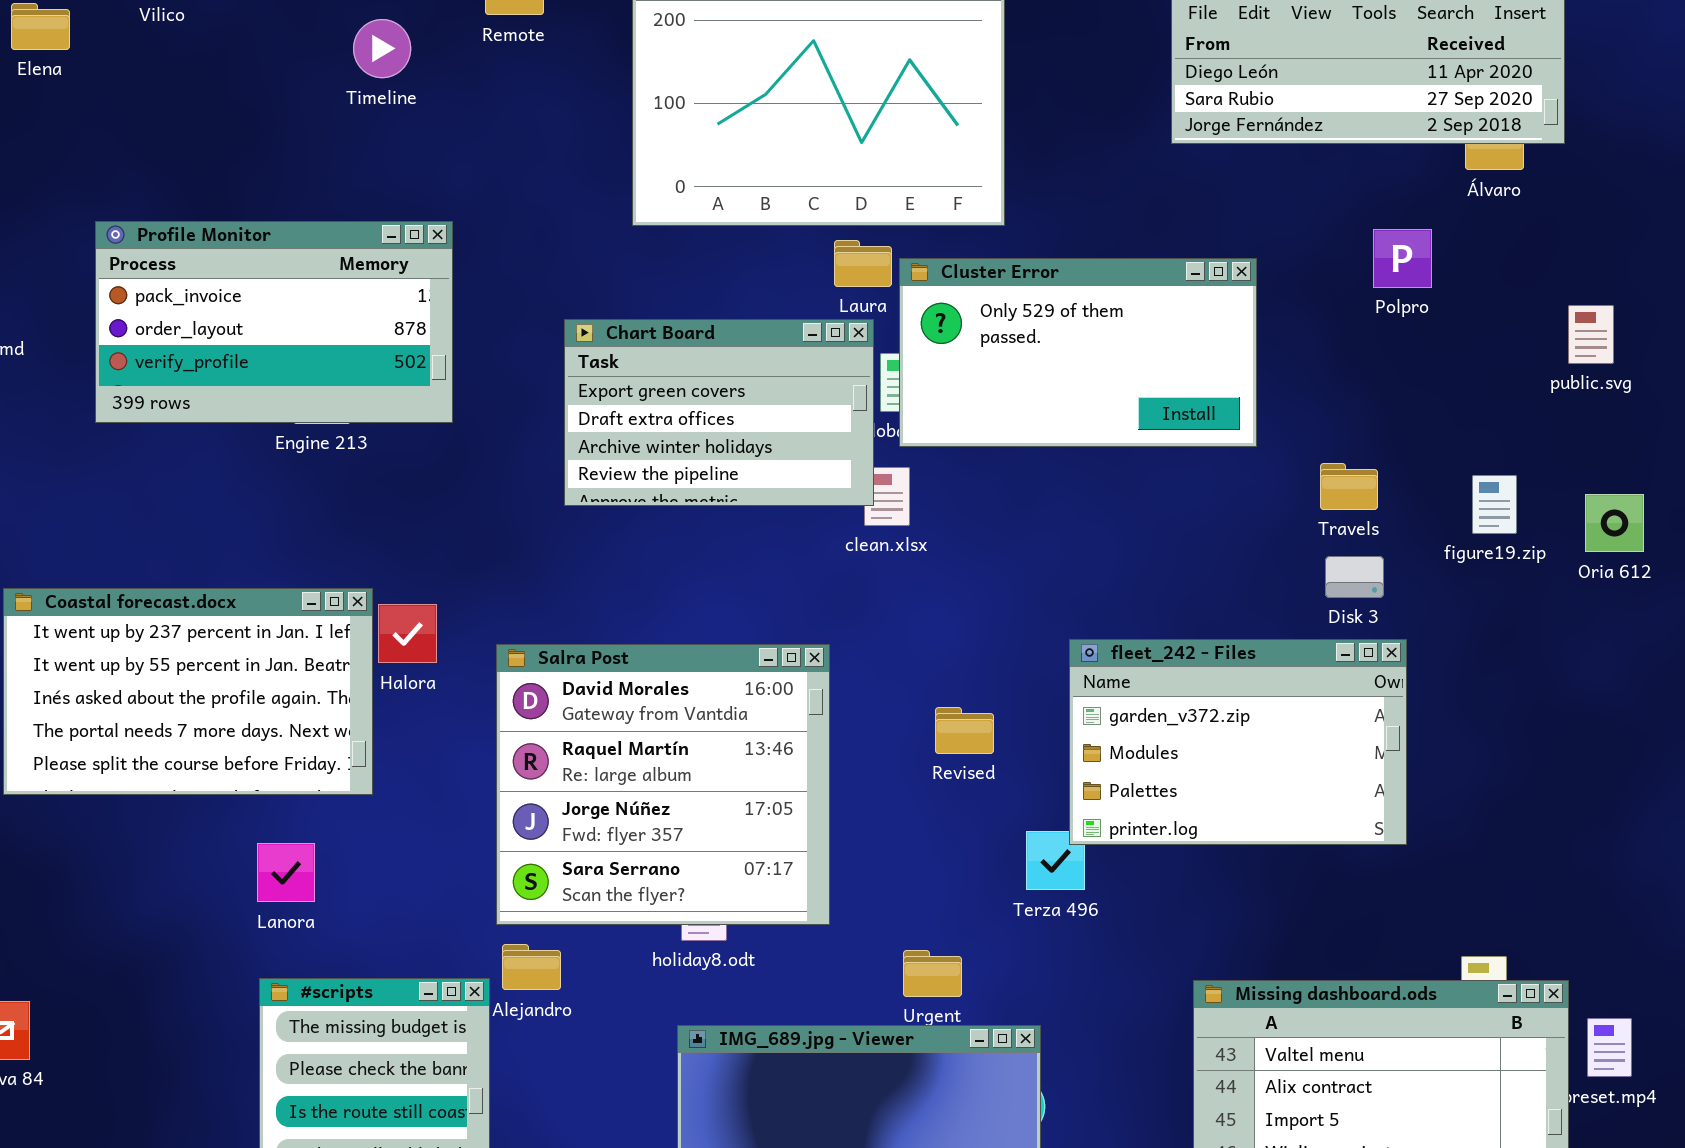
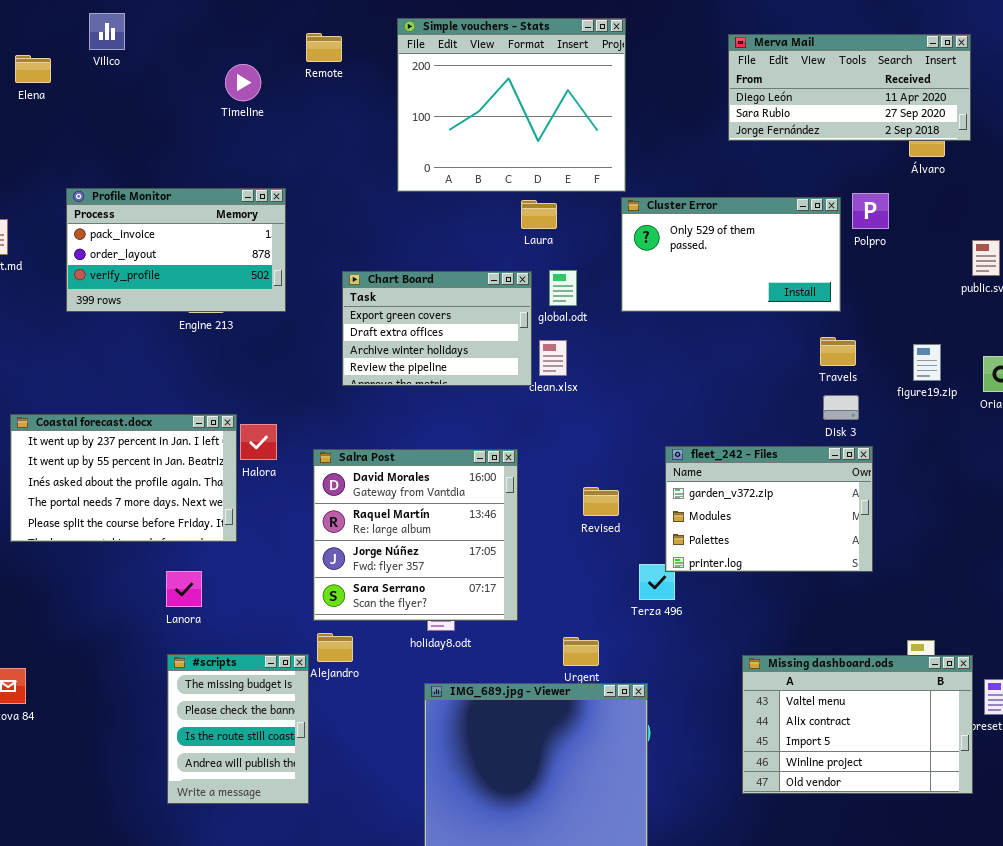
Cluster Error: [899,258,1257,447] -> [621,197,841,312], moved
Chart Board: [564,319,874,506] -> [342,271,532,386], moved

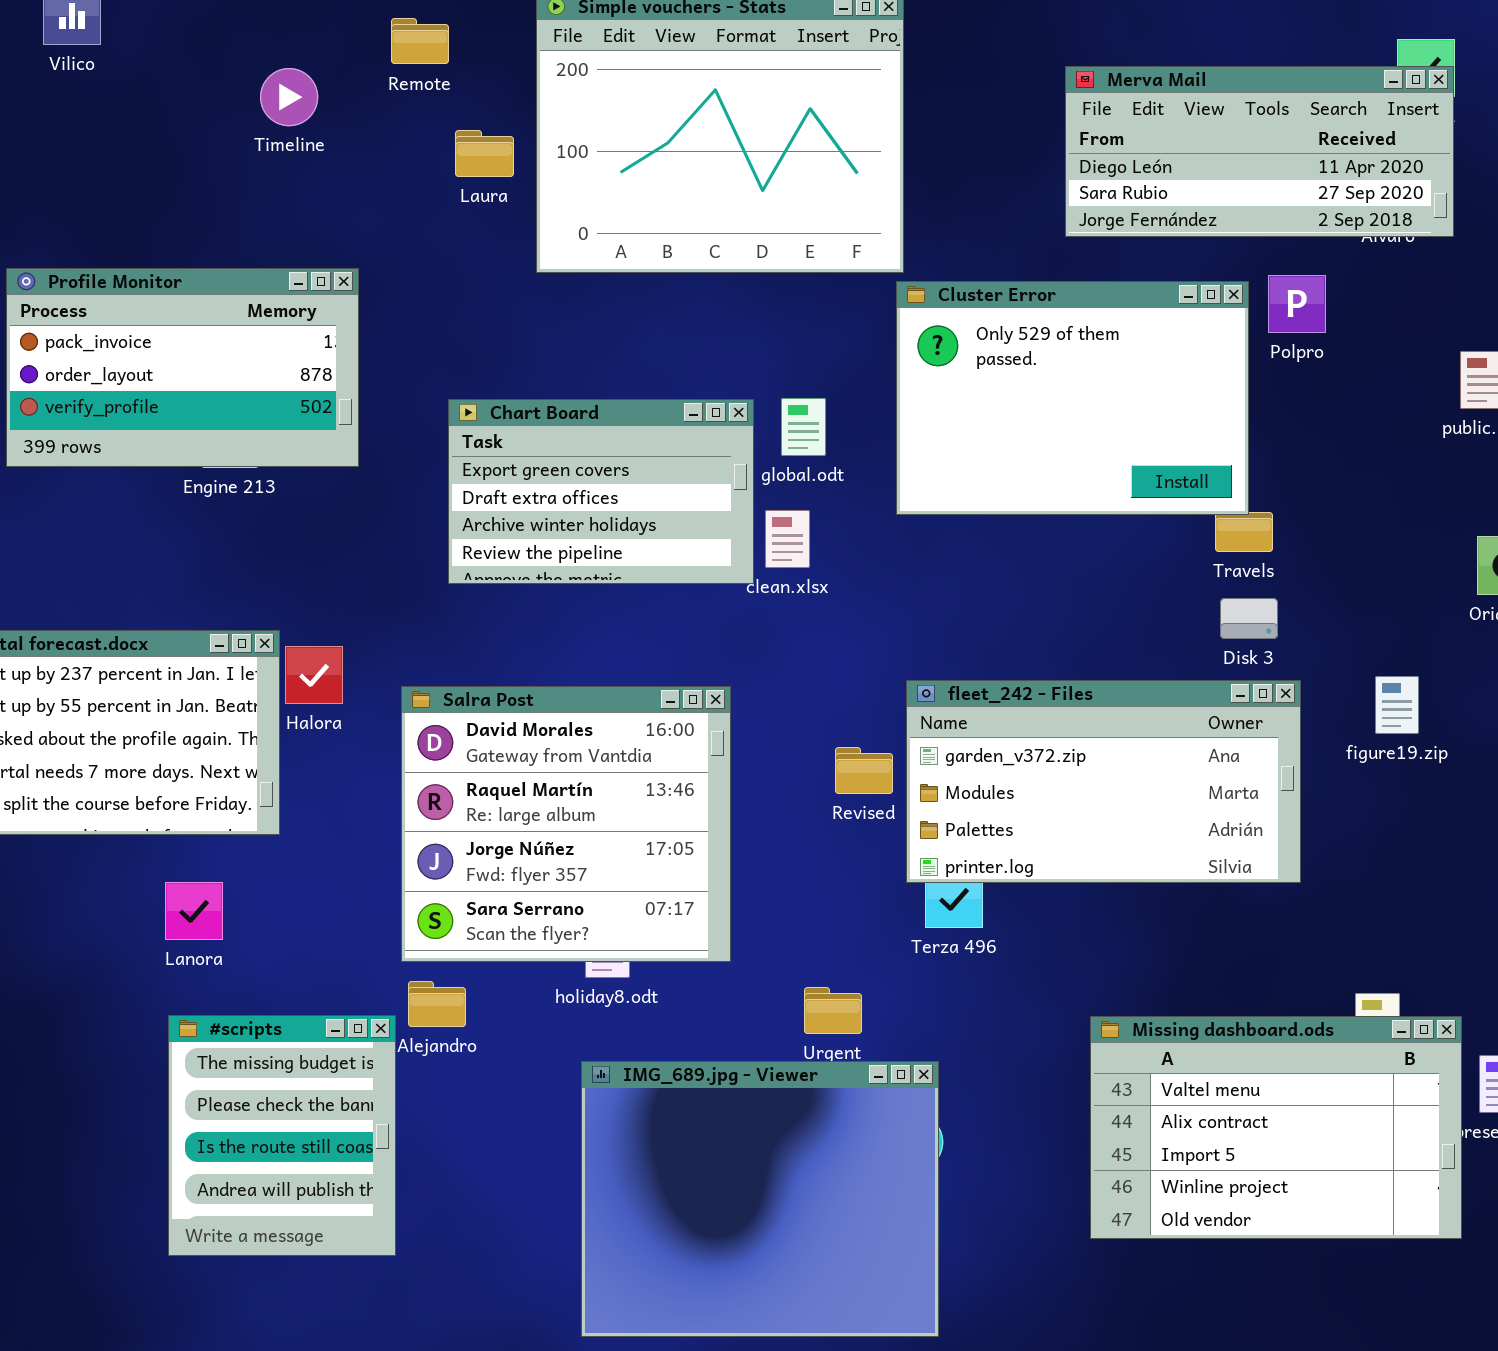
Merva Mail: [728,34,971,141] -> [1065,66,1454,237], moved
Cluster Error: [621,197,841,312] -> [896,281,1249,515], resized
Laura: [521,200,557,229] -> [455,130,514,177], moved
figure19.zip: [913,344,941,381] -> [1375,676,1419,734], moved
fleet_242 - Files: [665,446,873,572] -> [906,680,1301,883], resized

